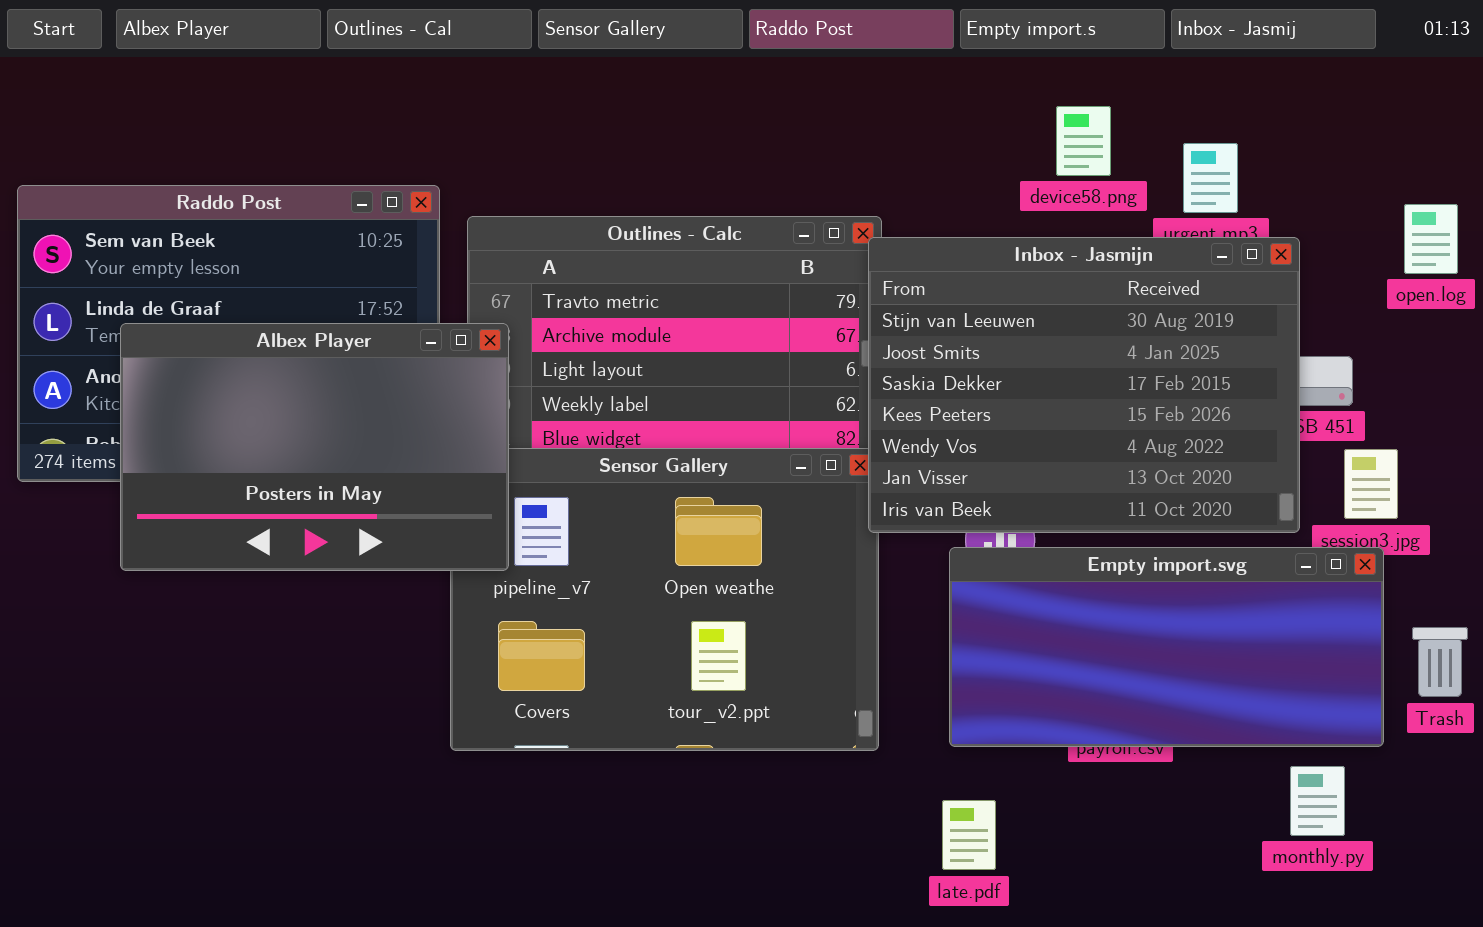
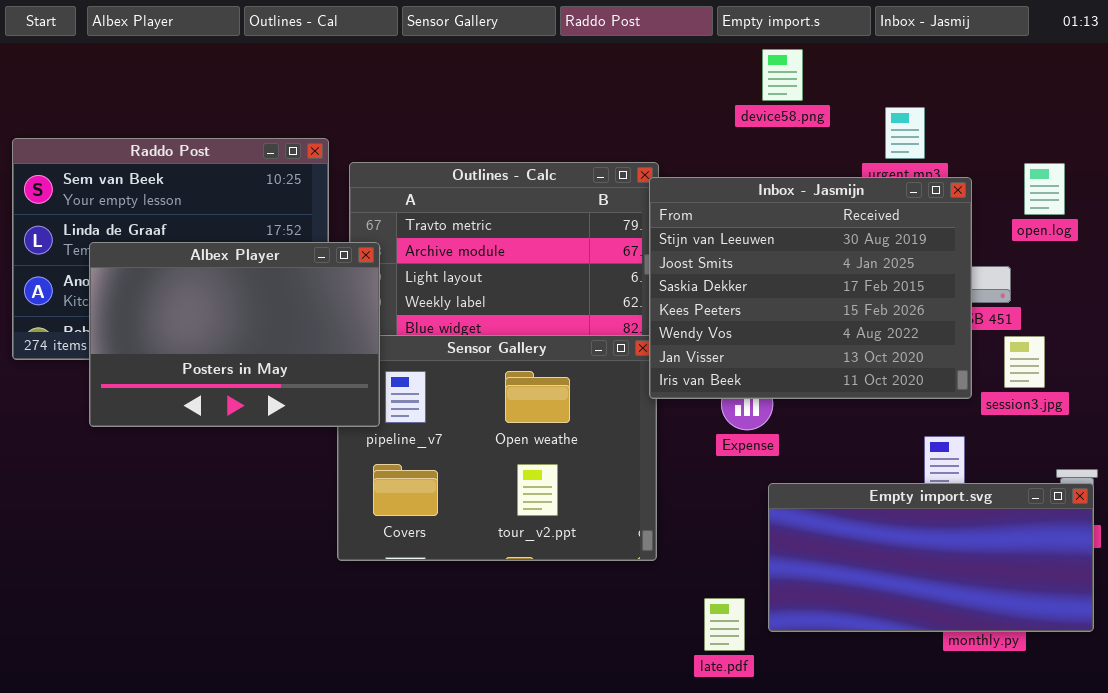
device58.png: [1056,106,1111,176] -> [762,49,803,101], moved
open.log: [1404,204,1458,274] -> [1024,163,1065,215], moved
Empty import.svg: [949,547,1384,747] -> [768,483,1094,632], moved

